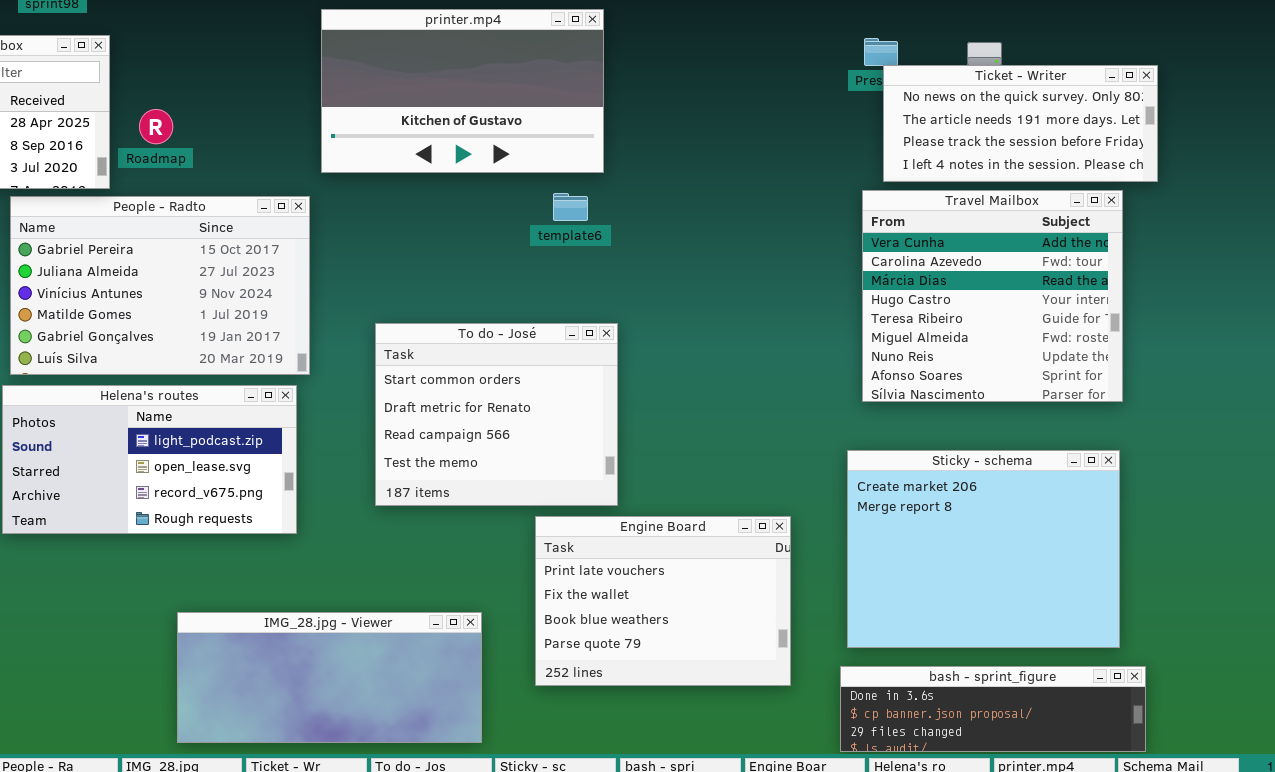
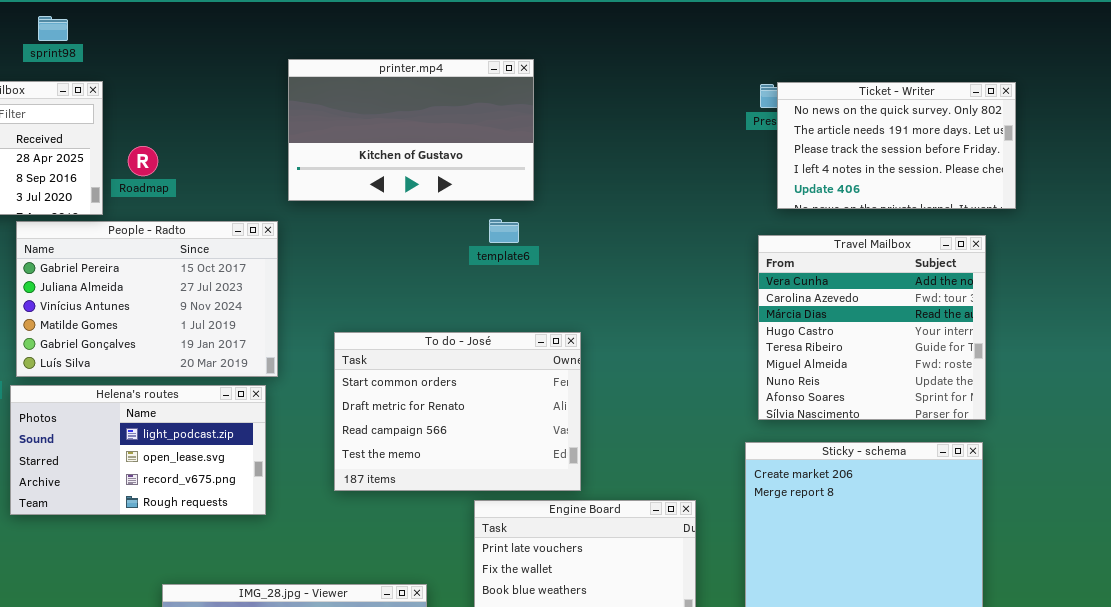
Ticket - Writer: [883,65,1158,182] -> [777,82,1016,209], resized
Travel Mailbox: [862,190,1123,402] -> [758,235,986,420], moved
To do - José: [375,323,618,506] -> [334,332,581,491], resized

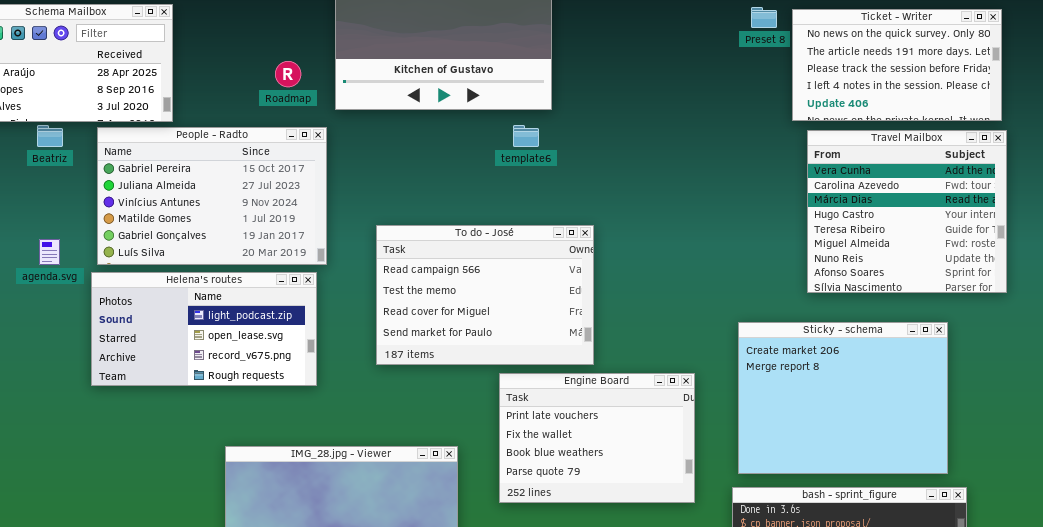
Ticket - Writer: [777,82,1016,209] -> [792,9,1002,121], moved
Roadmap: [128,146,158,176] -> [275,61,301,87], moved
Travel Mailbox: [758,235,986,420] -> [807,130,1007,293], moved
To do - José: [334,332,581,491] -> [376,225,594,365], scrolled down 2 rows

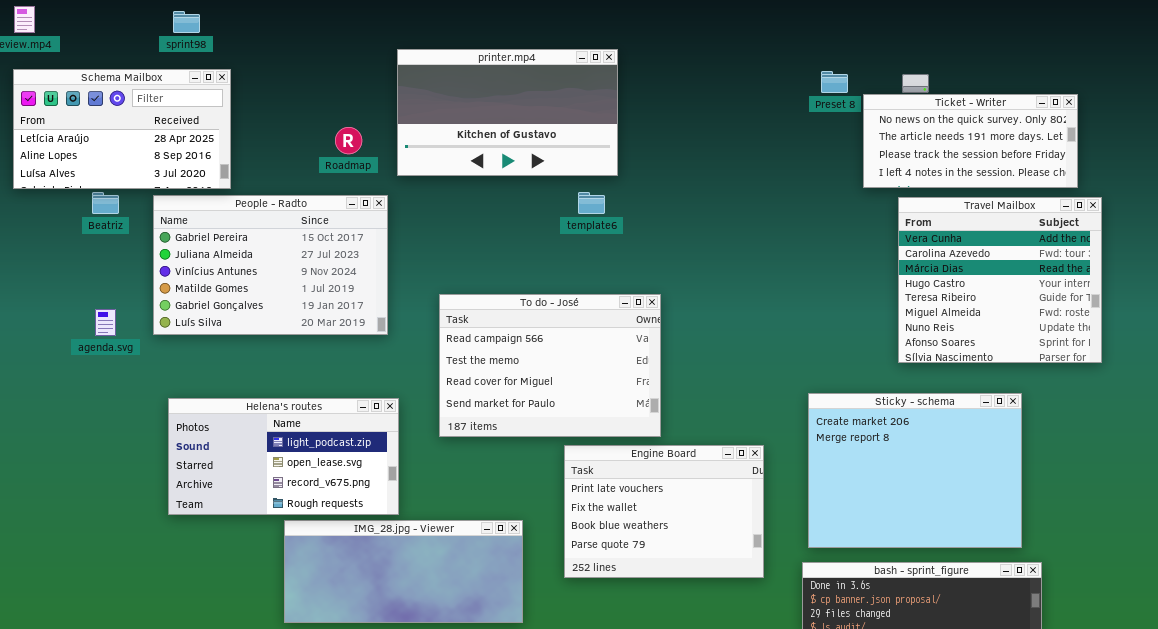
Ticket - Writer: [792,9,1002,121] -> [863,94,1078,188], resized
Travel Mailbox: [807,130,1007,293] -> [898,197,1102,363], moved
Helena's routes: [91,272,317,386] -> [168,398,399,515], moved

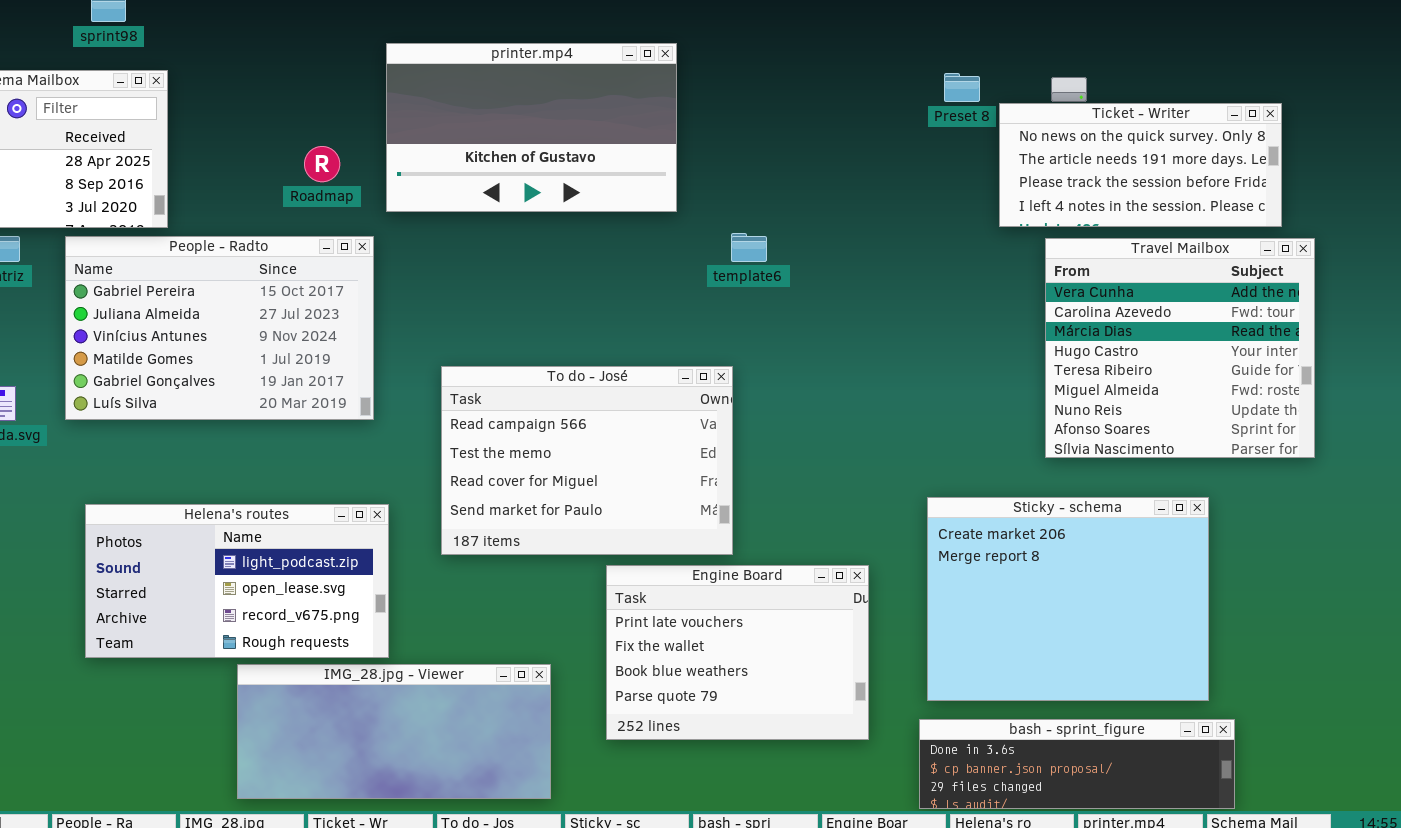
template6: [578,192,605,214] -> [731,233,767,262], moved

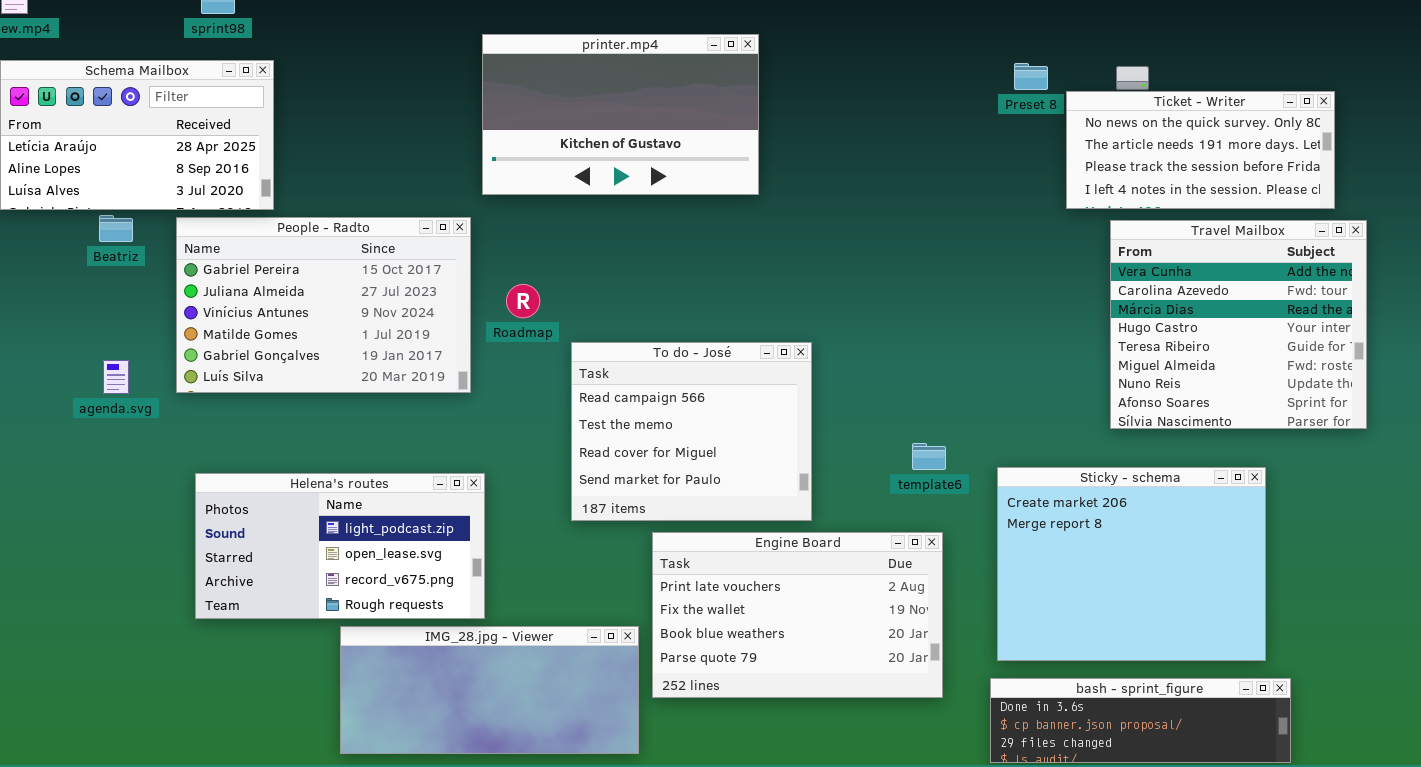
Roadmap: [304,146,340,182] -> [506,284,540,318], moved
template6: [731,233,767,262] -> [912,443,946,470], moved
To do - José: [441,366,733,555] -> [571,342,812,521], resized
Engine Board: [606,565,869,740] -> [652,532,943,698], resized

